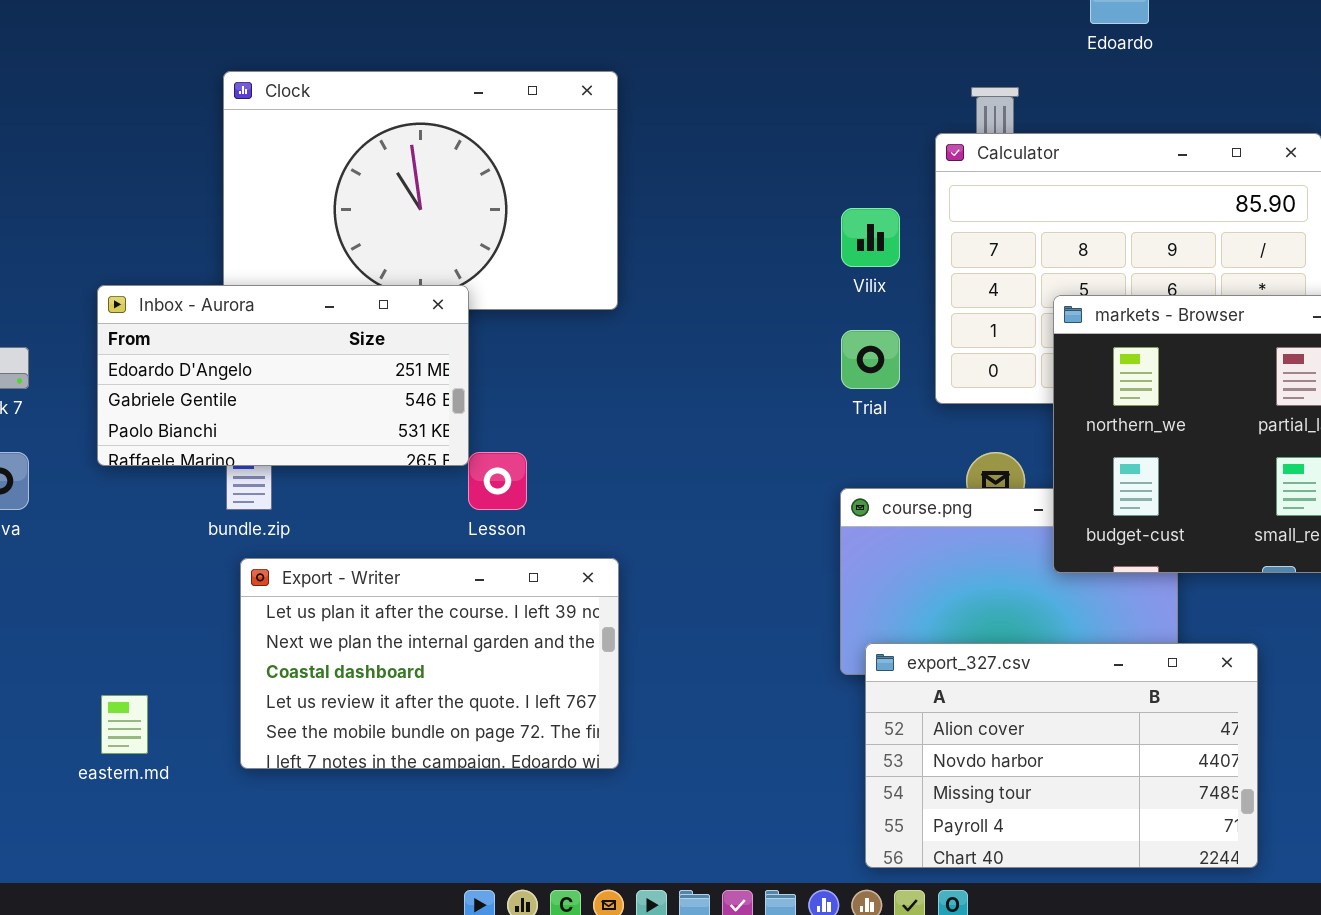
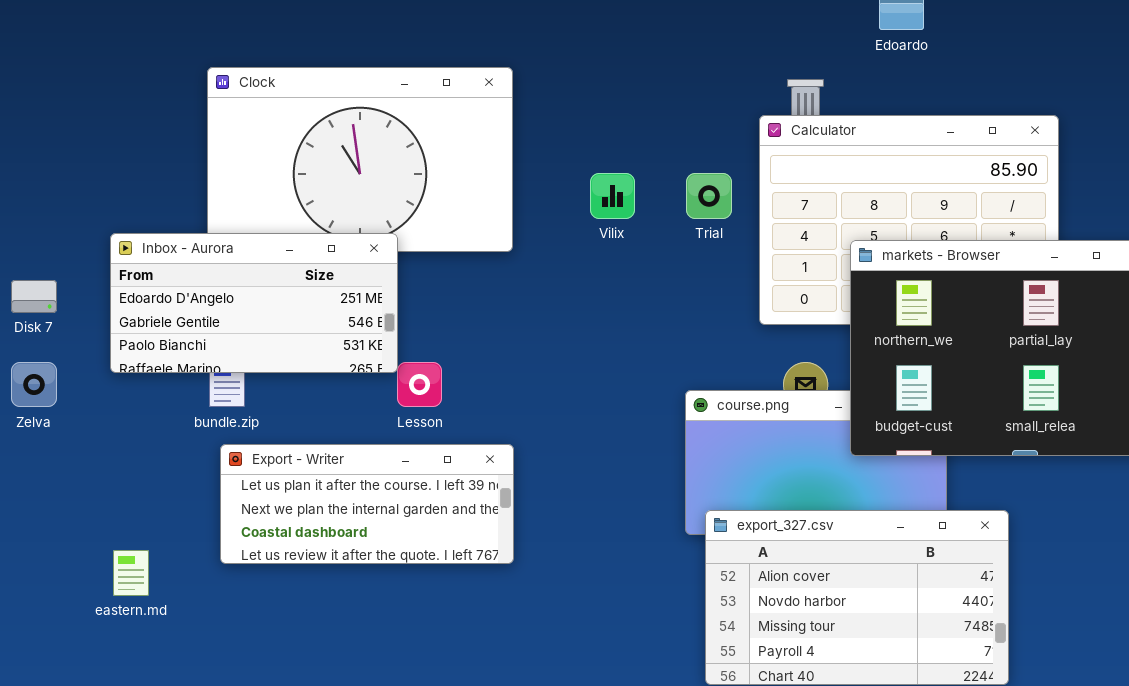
Vilix: [841,208,900,267] -> [590,173,635,219], moved
Trial: [841,330,900,389] -> [686,173,732,219], moved
Export - Writer: [240,558,619,769] -> [220,444,514,564], resized

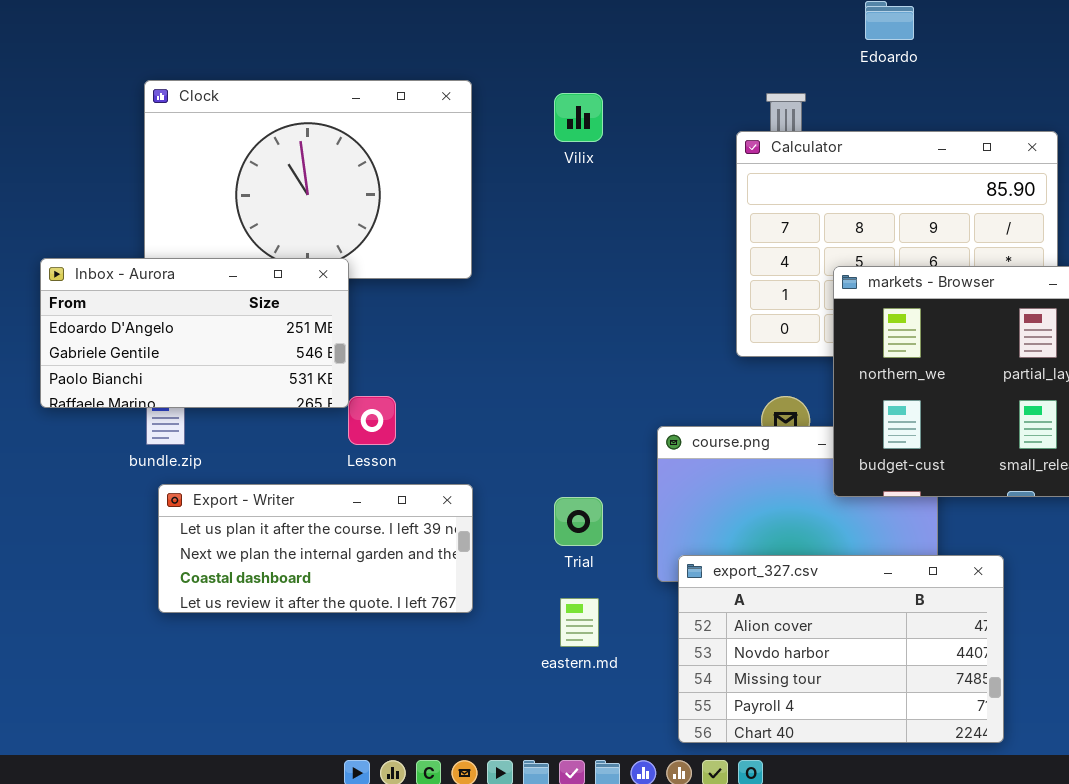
Vilix: [590,173,635,219] -> [554,93,603,142], moved
Trial: [686,173,732,219] -> [554,497,603,546], moved
eastern.md: [113,550,149,596] -> [560,598,599,647], moved

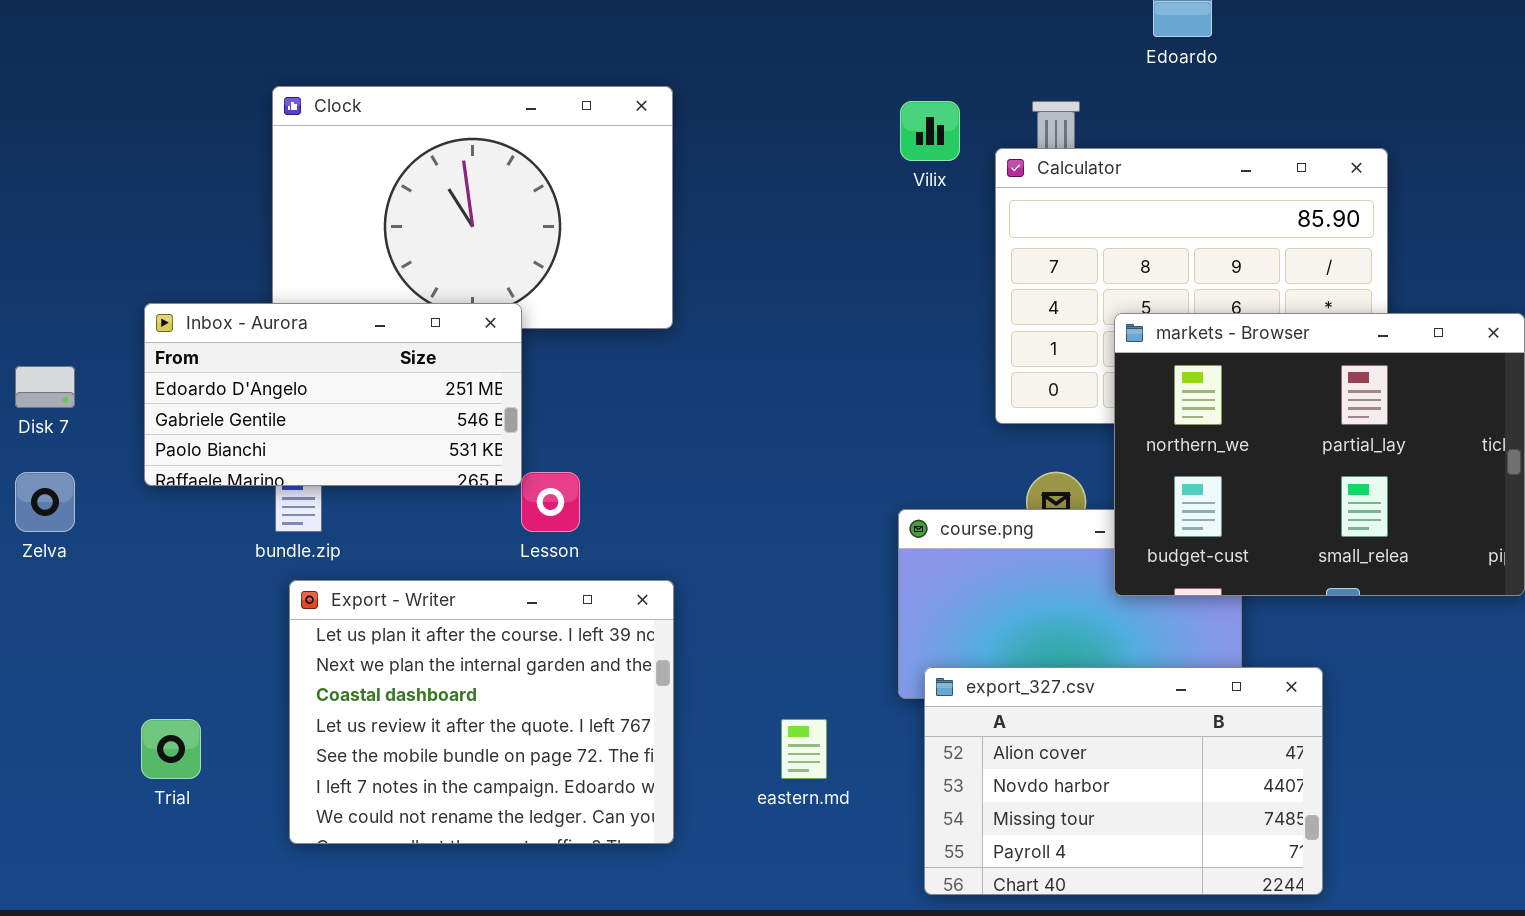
Vilix: [554,93,603,142] -> [900,101,960,161], moved
Export - Writer: [158,484,473,613] -> [289,580,674,844], resized
Trial: [554,497,603,546] -> [141,719,201,779], moved

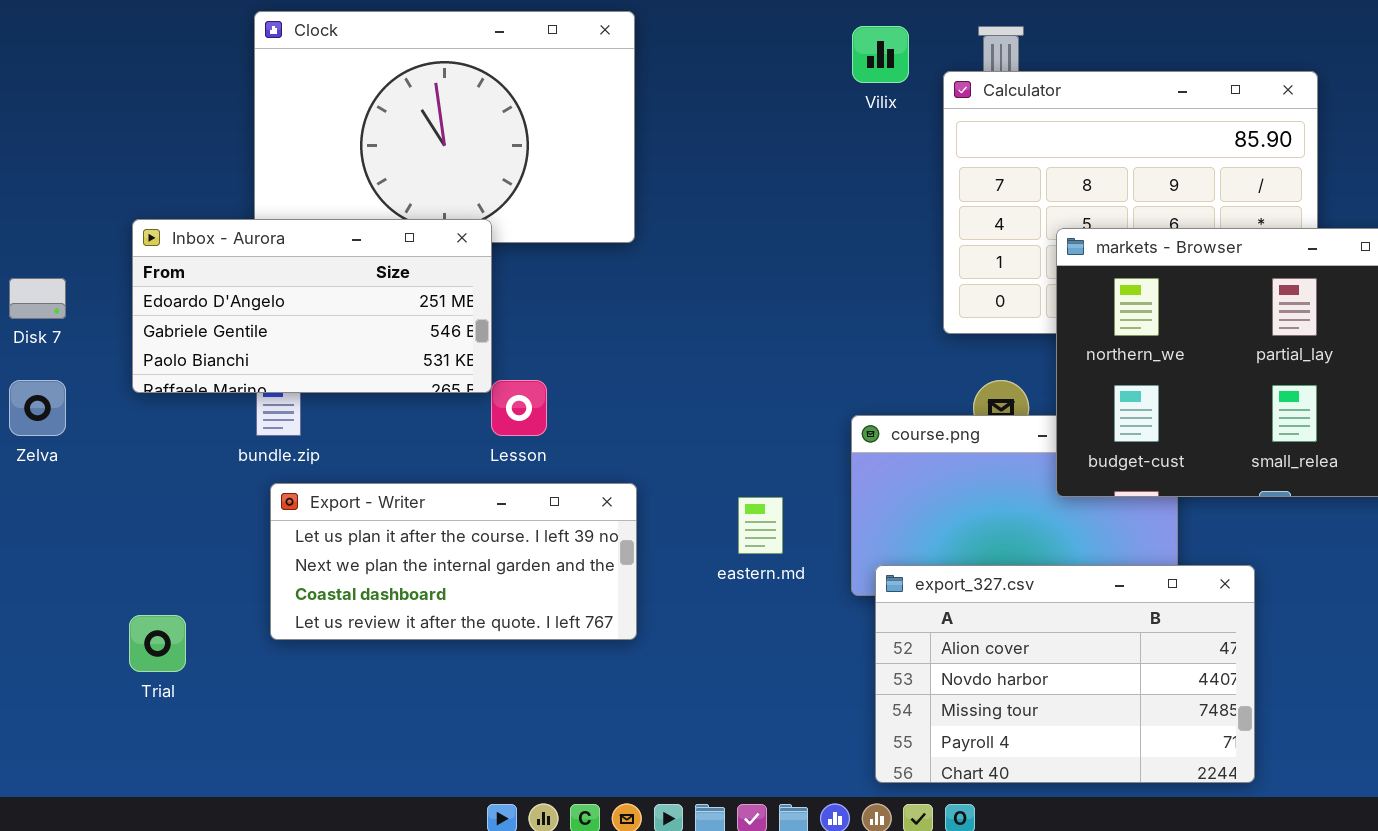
Export - Writer: [289,580,674,844] -> [270,483,637,640], resized
eastern.md: [781,719,827,779] -> [738,497,783,554], moved

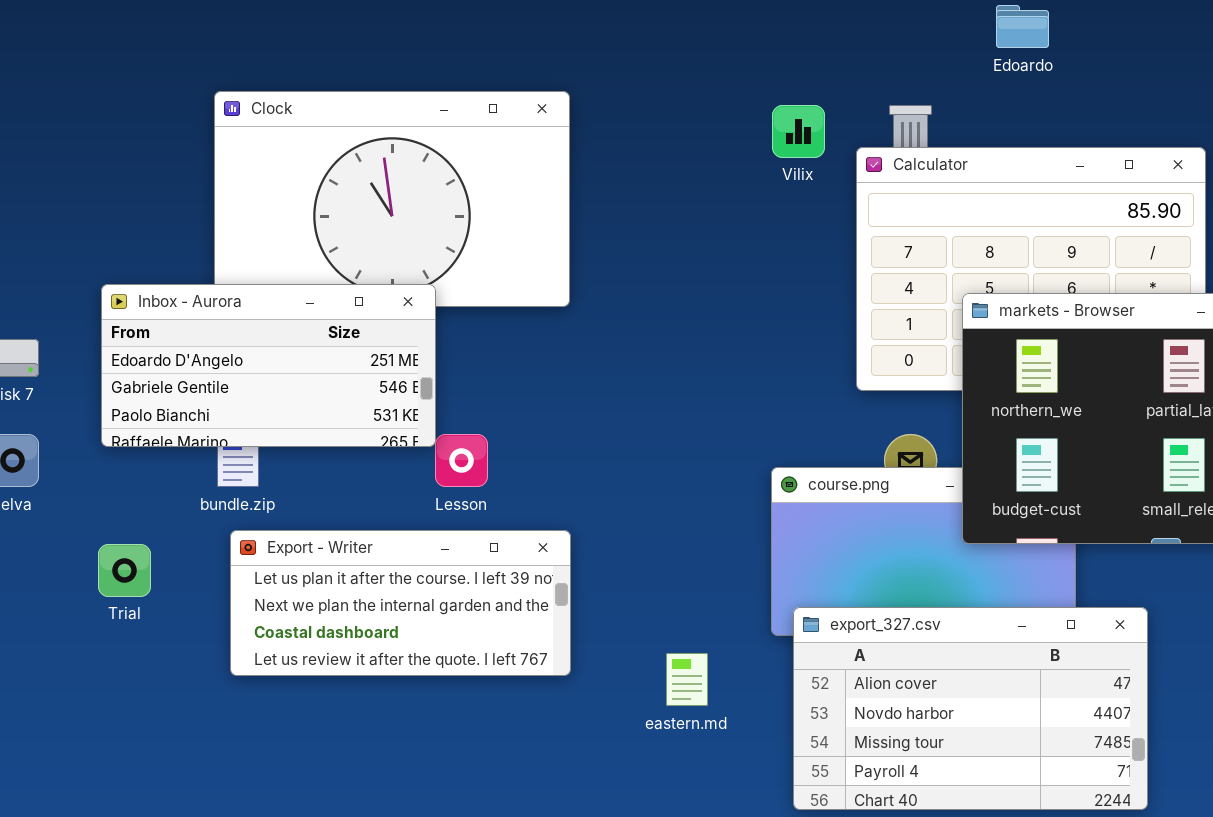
eastern.md: [738,497,783,554] -> [666,653,708,706], moved
Trial: [129,615,186,672] -> [98,544,151,597], moved

